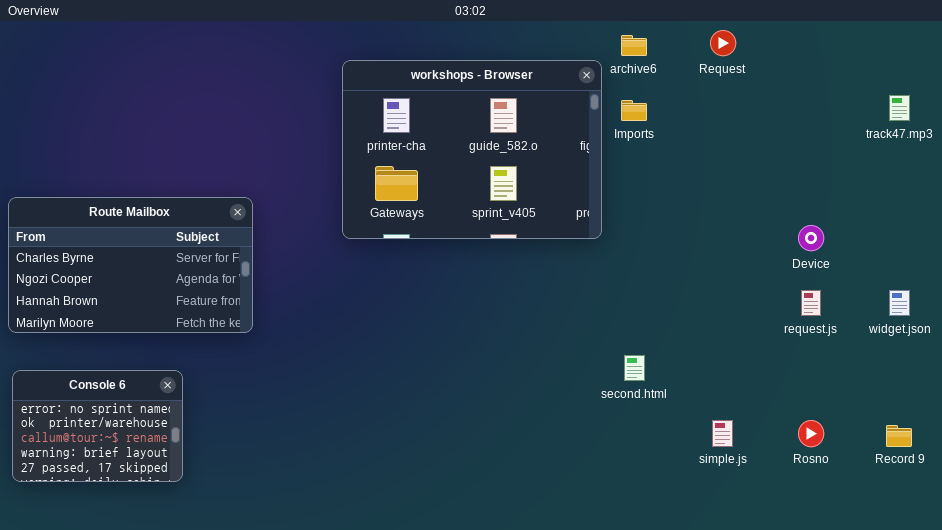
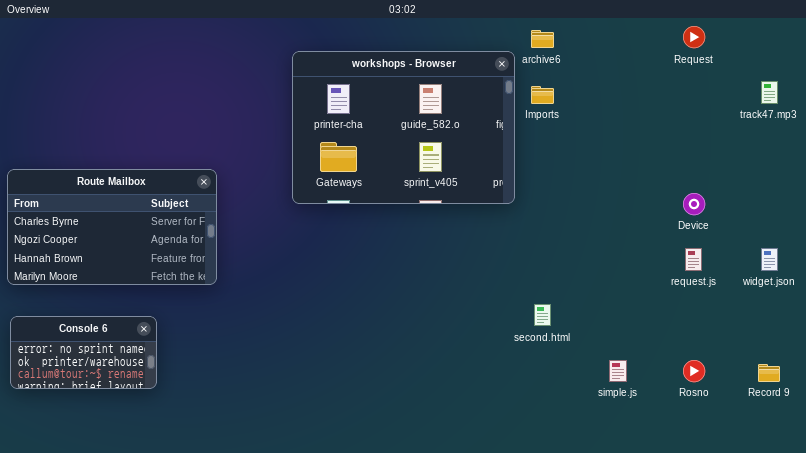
Request: [710,30,736,56] -> [683,26,705,48], moved
Console 6: [12,370,183,482] -> [10,316,157,389], resized

